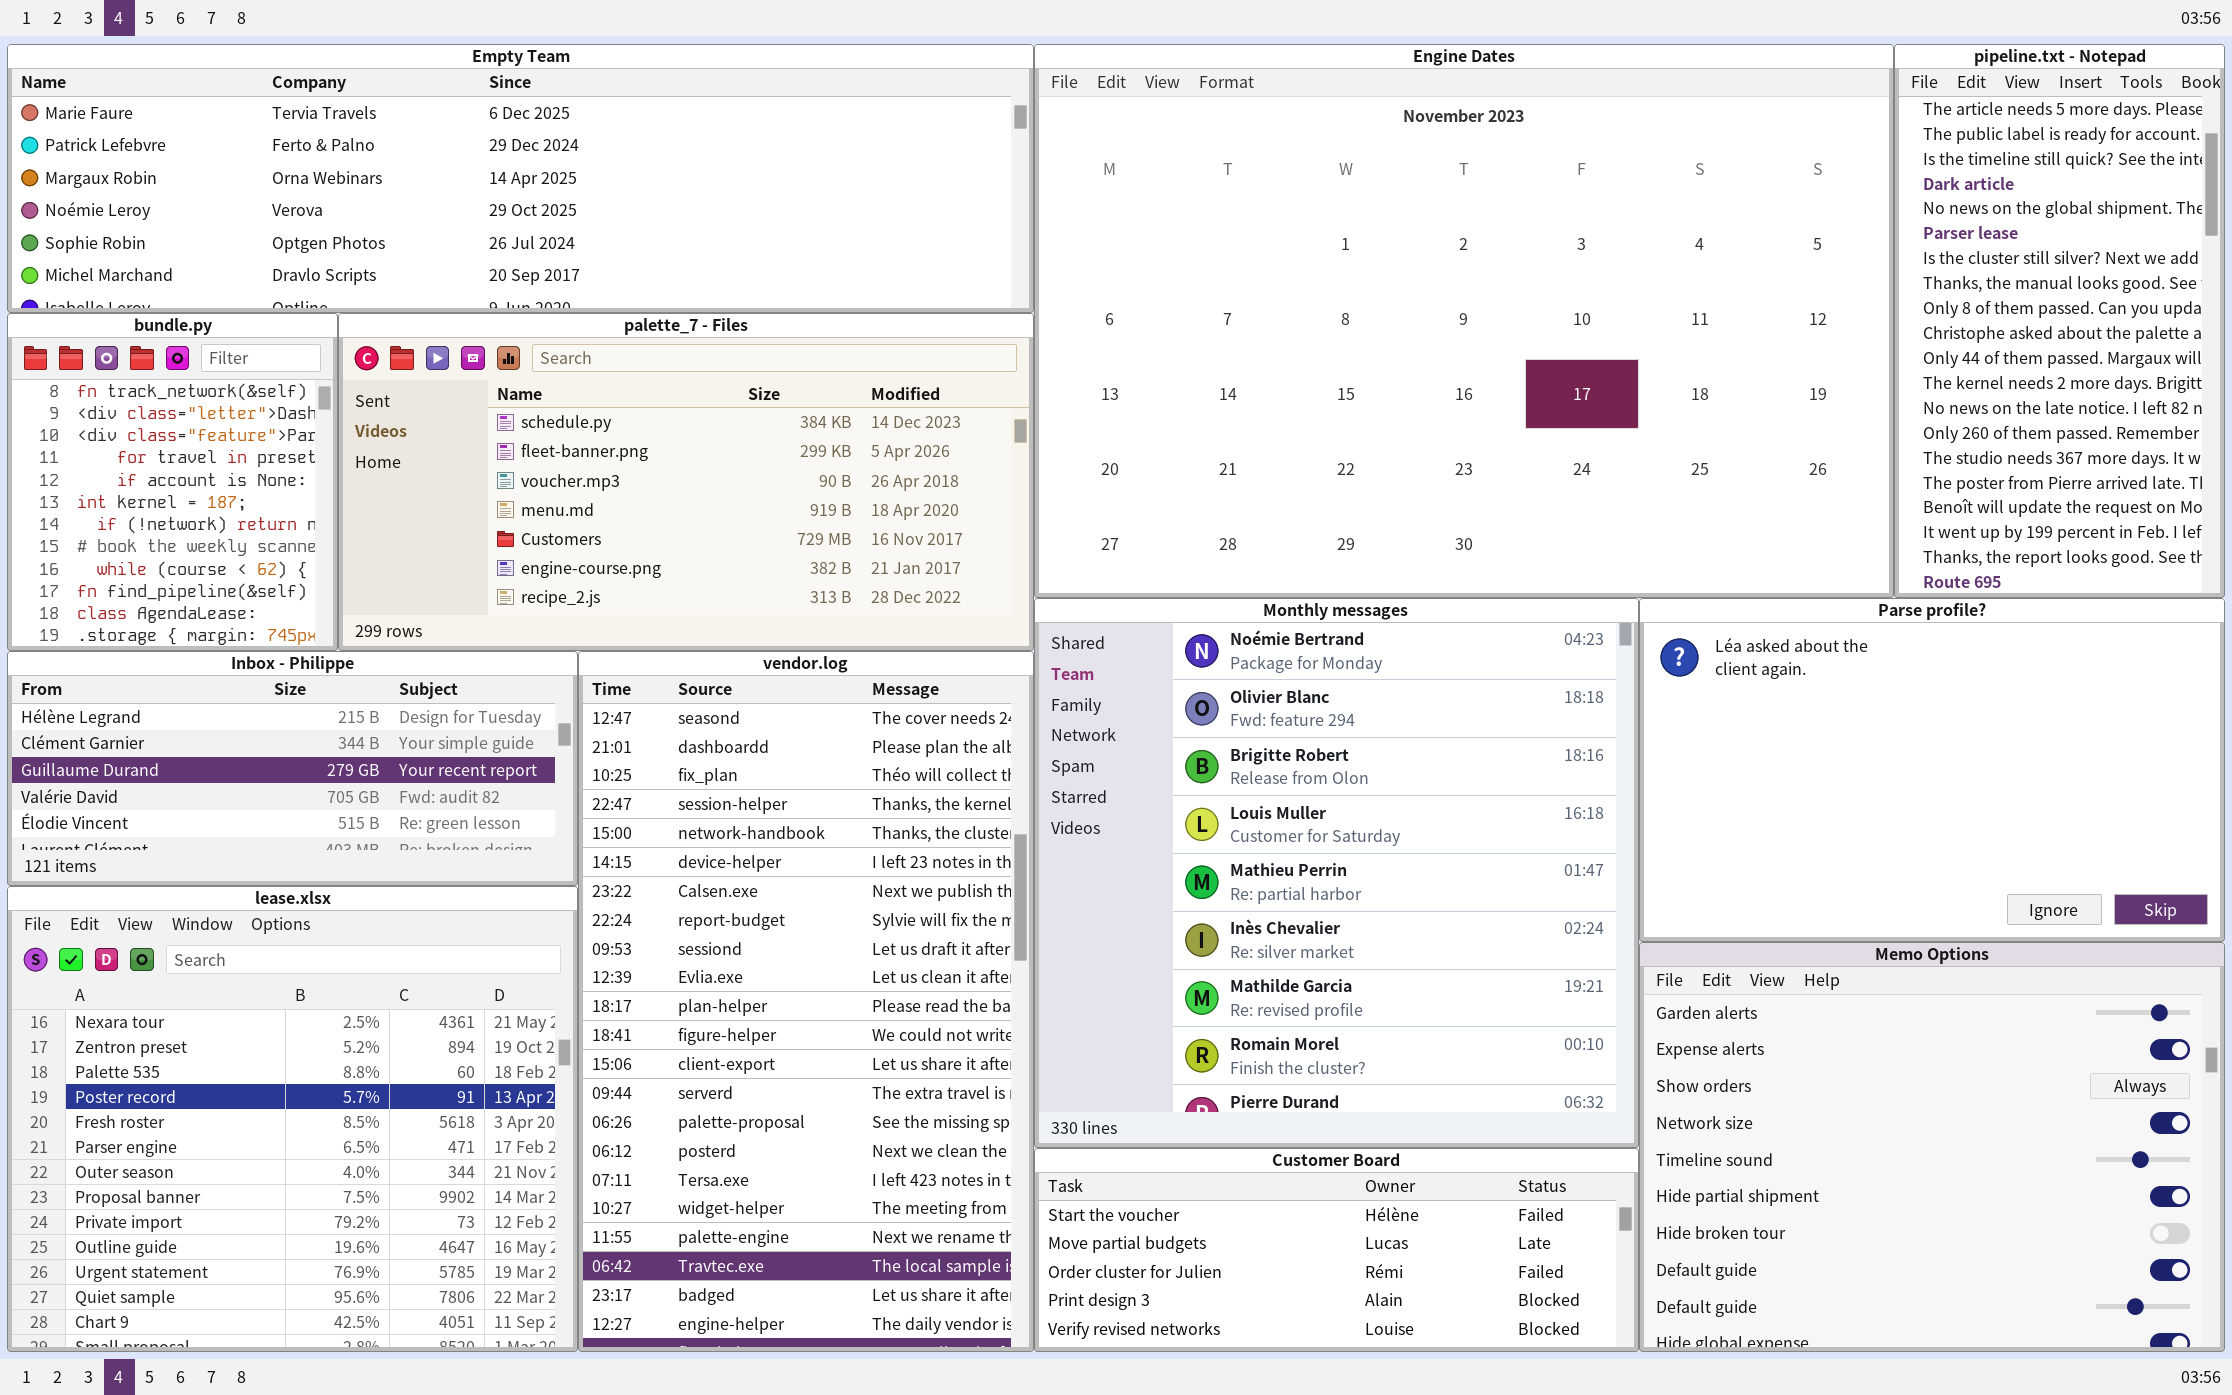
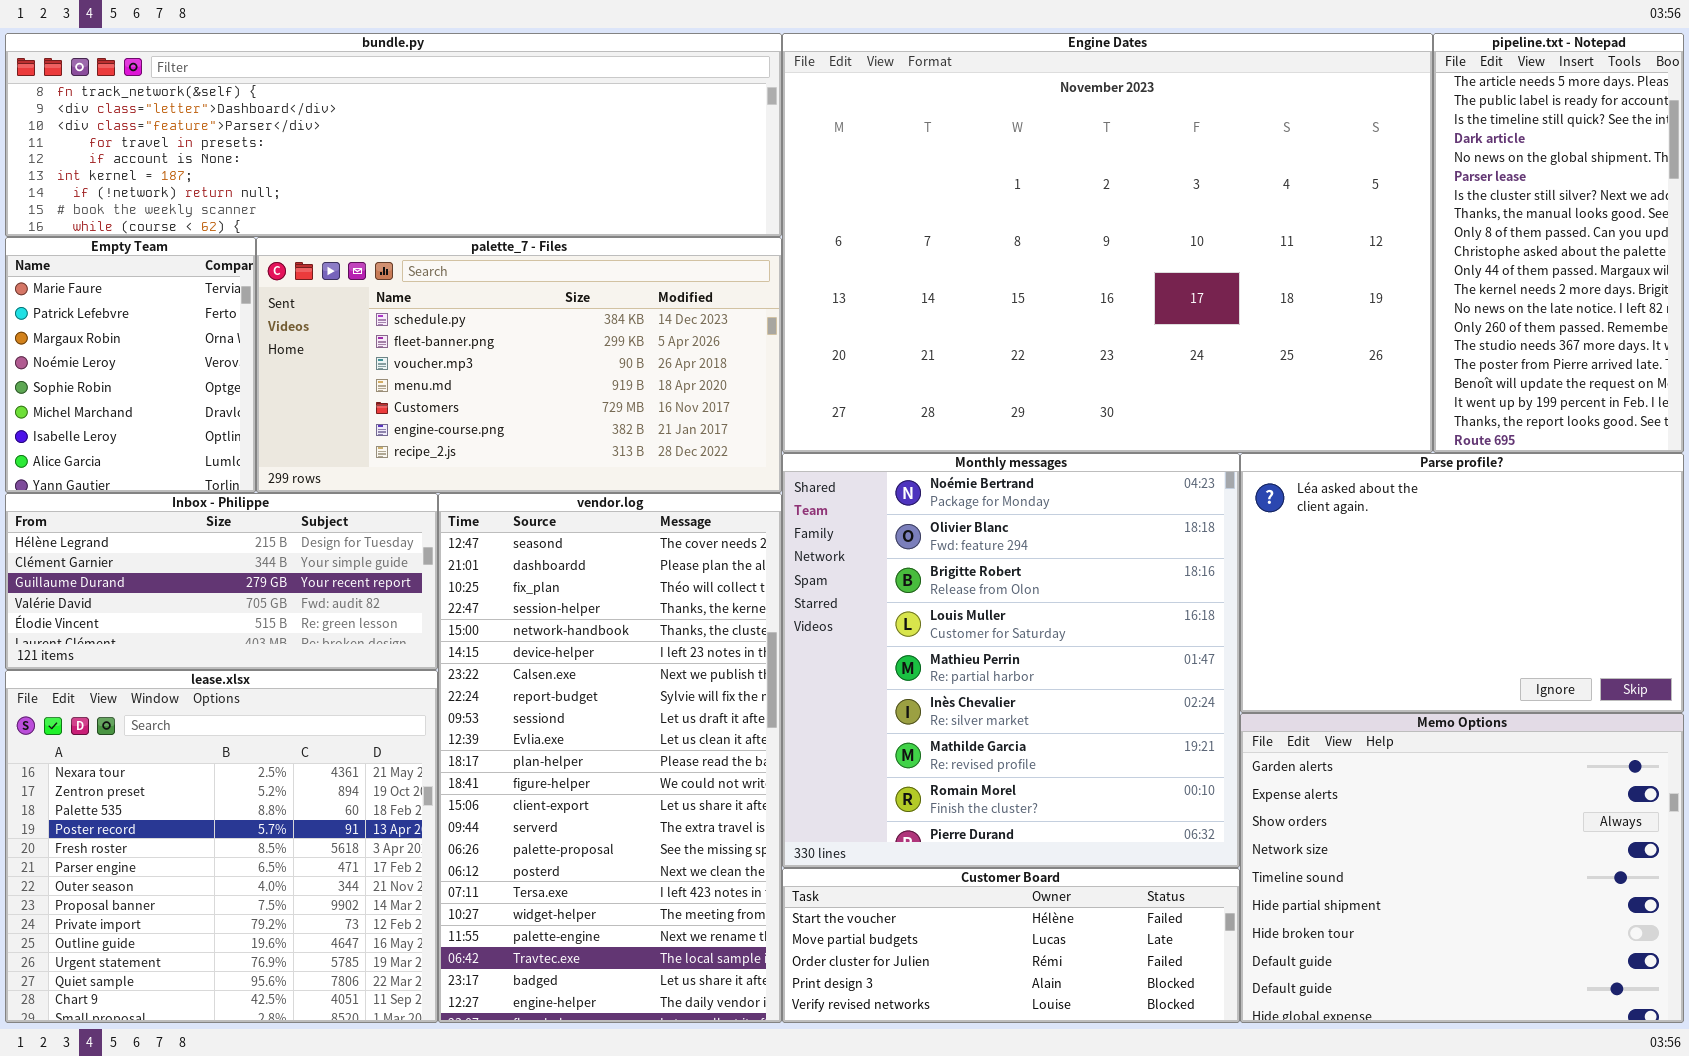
Empty Team: [7,44,1034,313] -> [5,237,256,493], moved, resized
bundle.py: [7,313,338,651] -> [5,33,782,237], moved, resized

